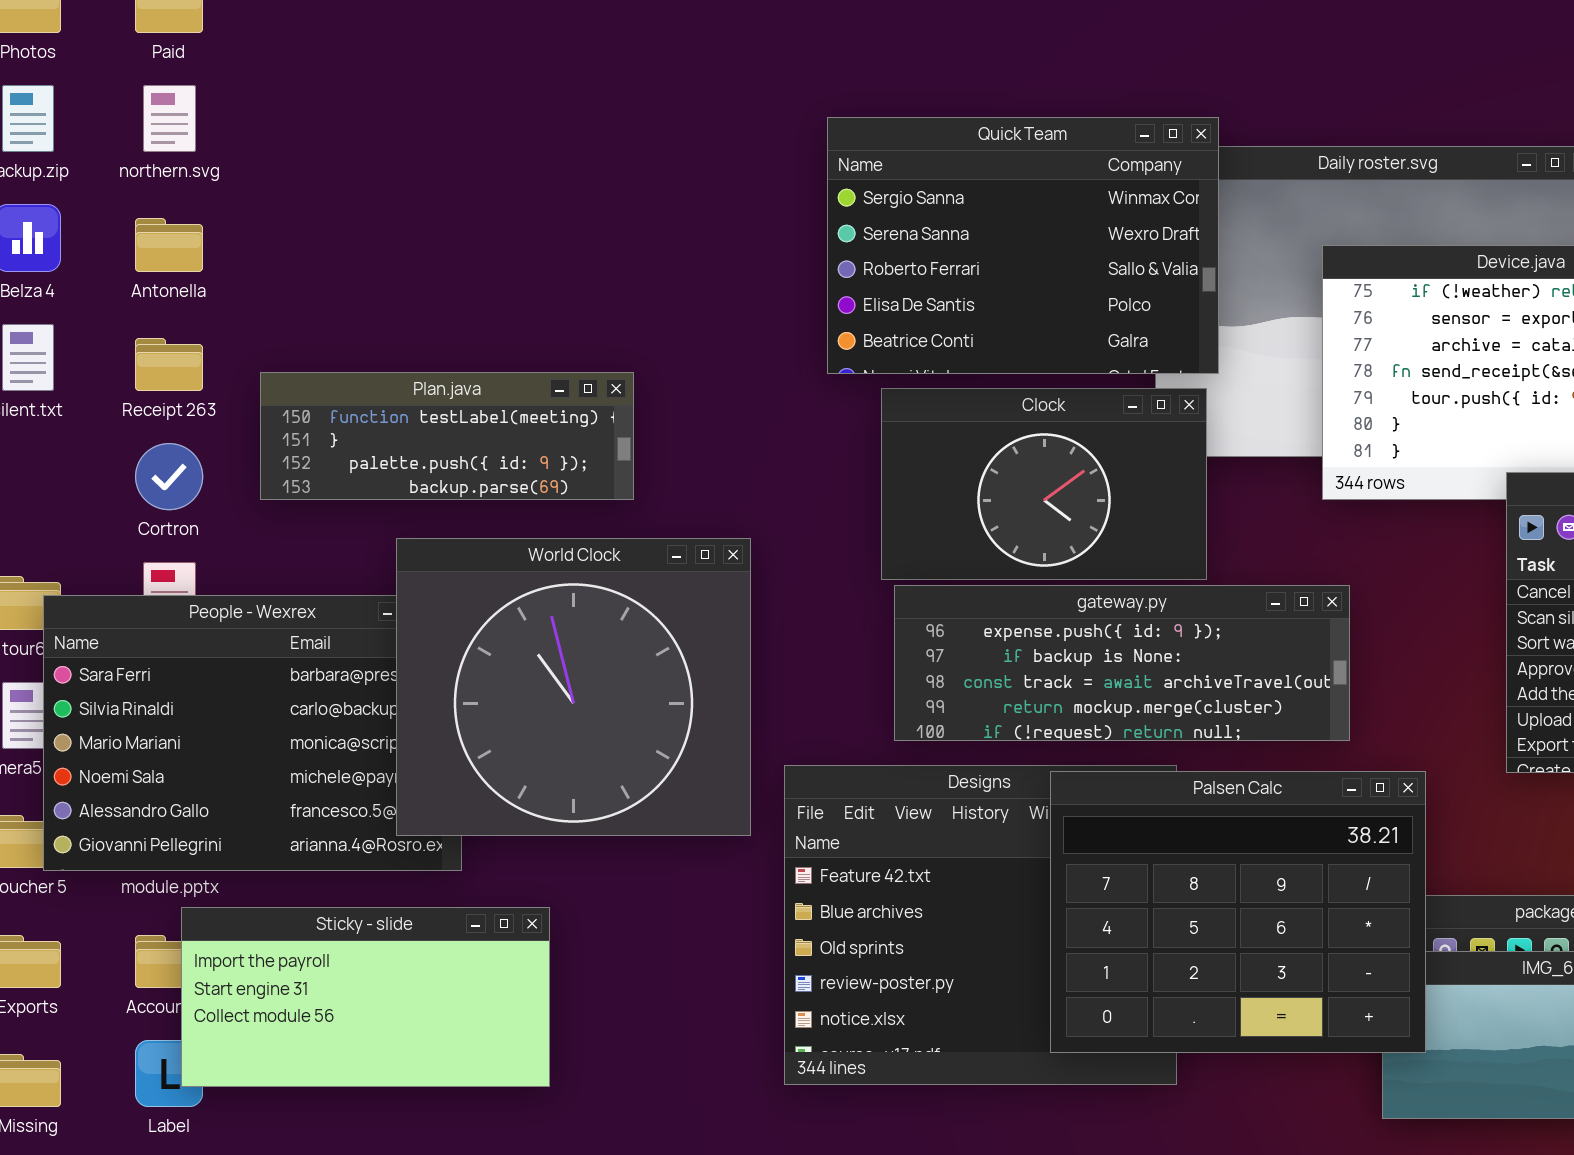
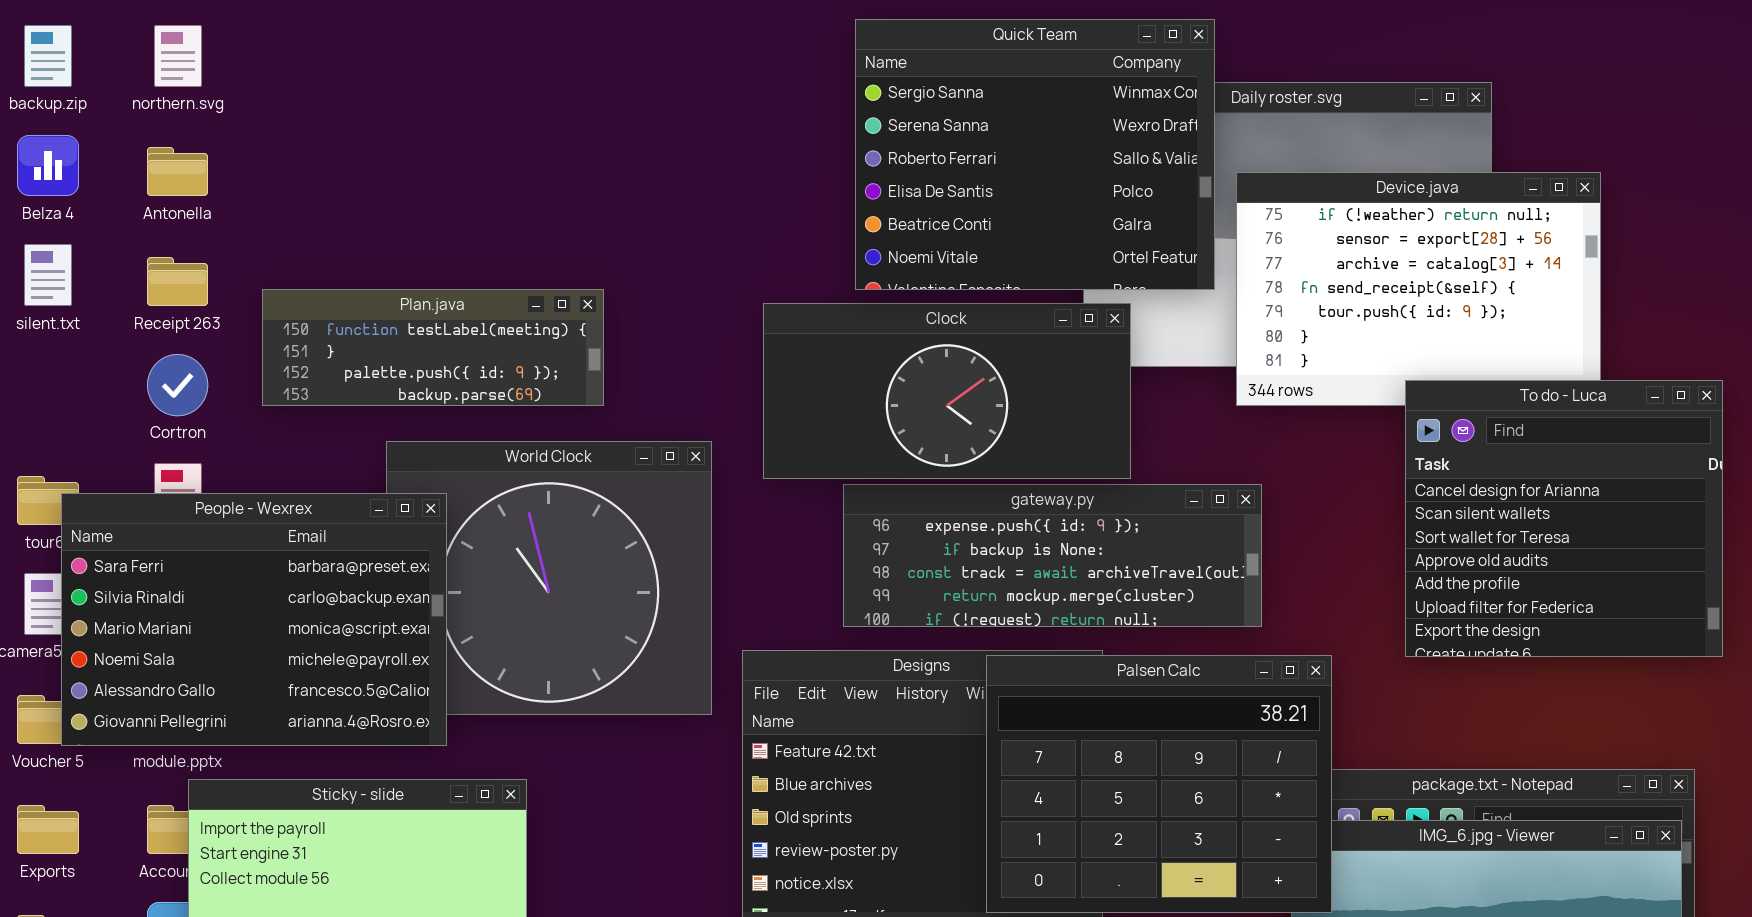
Quick Team: [827,117,1219,374] -> [855,19,1215,290], moved, resized
Clock: [881,388,1207,580] -> [763,303,1131,479], resized
People - Wexrex: [43,595,462,871] -> [61,493,447,746], raised

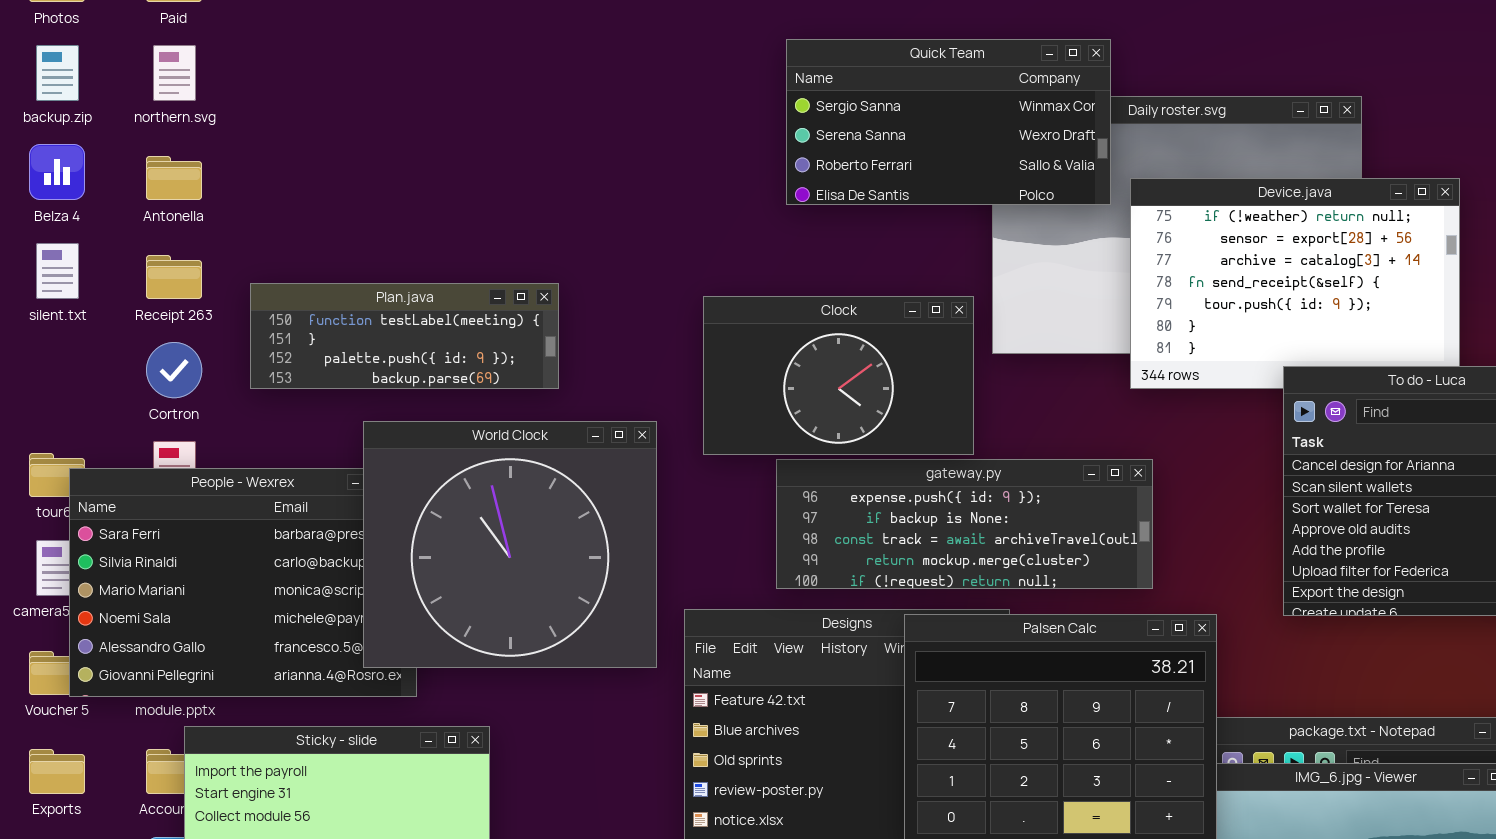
Quick Team: [855,19,1215,290] -> [786,39,1111,205], resized
Clock: [763,303,1131,479] -> [703,296,974,455], resized
World Clock: [386,441,712,715] -> [363,421,657,668], raised

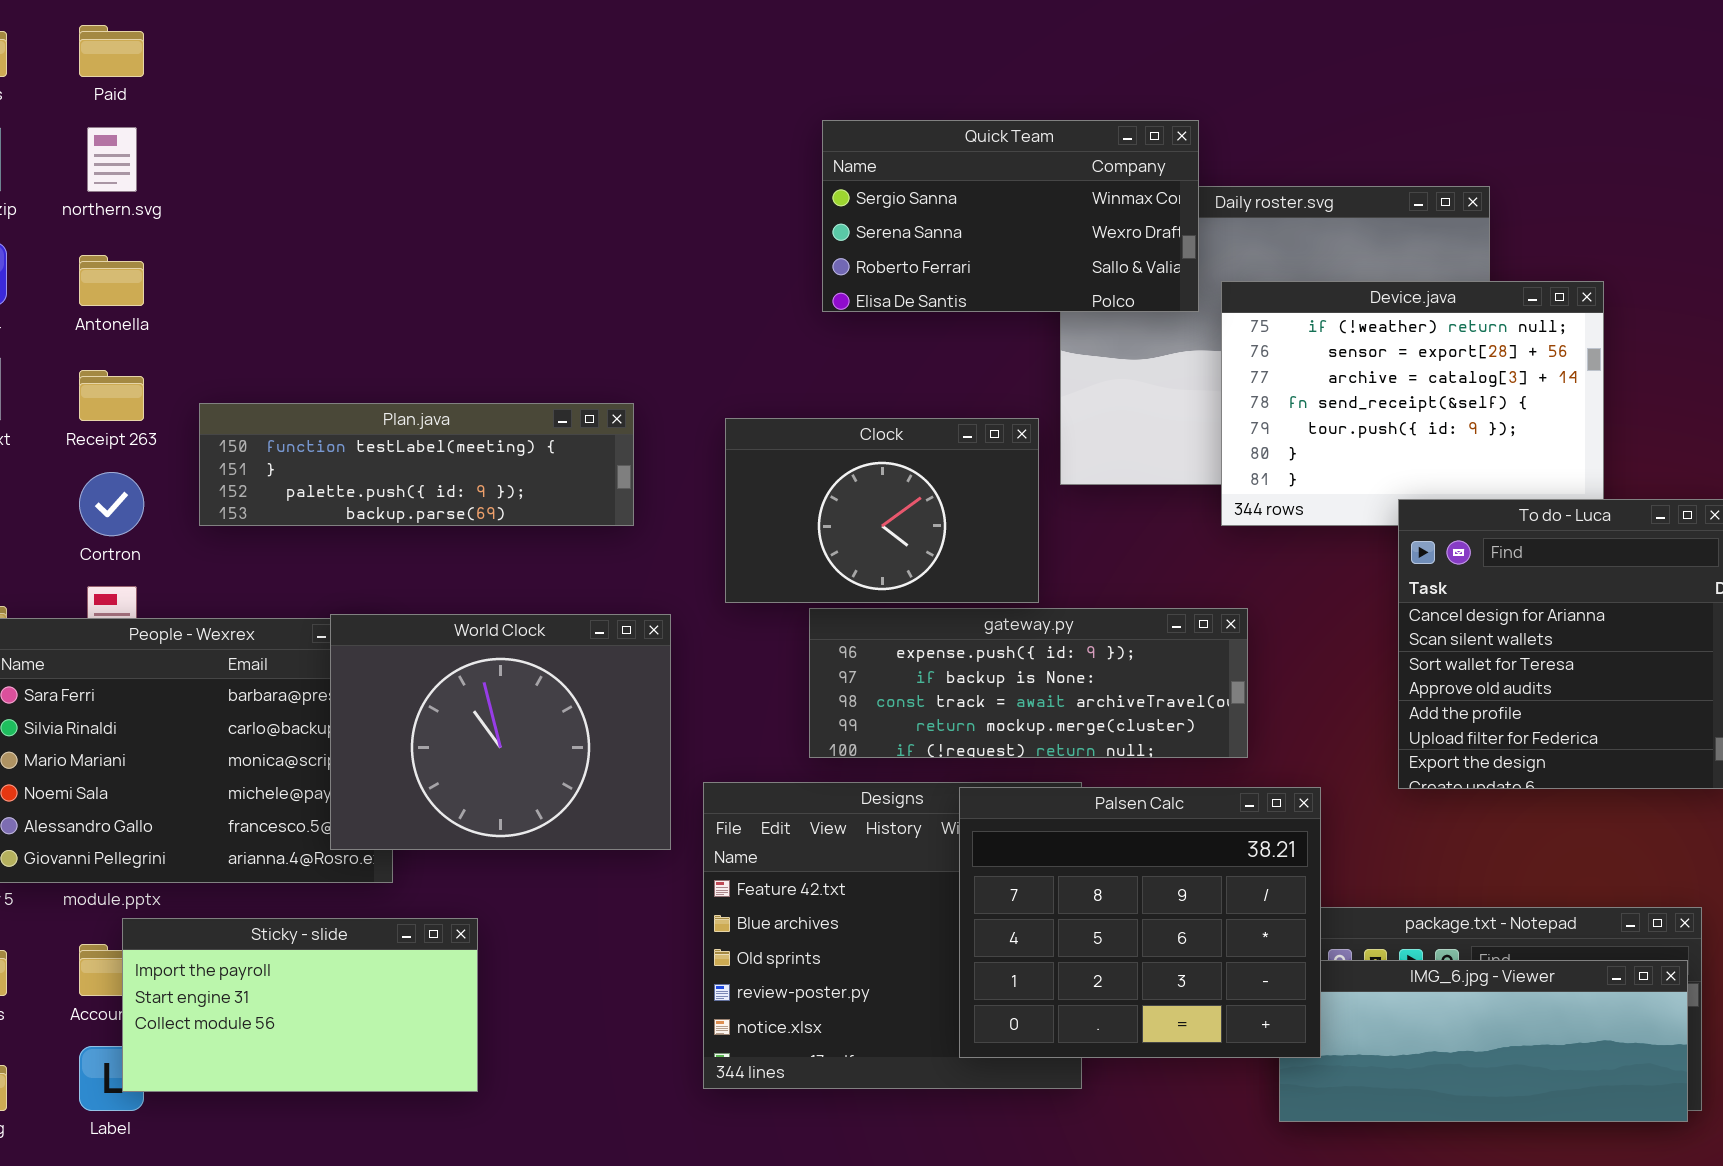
Plan.java: [250,283,559,389] -> [199,403,634,526], resized
World Clock: [363,421,657,668] -> [330,614,671,850], resized

